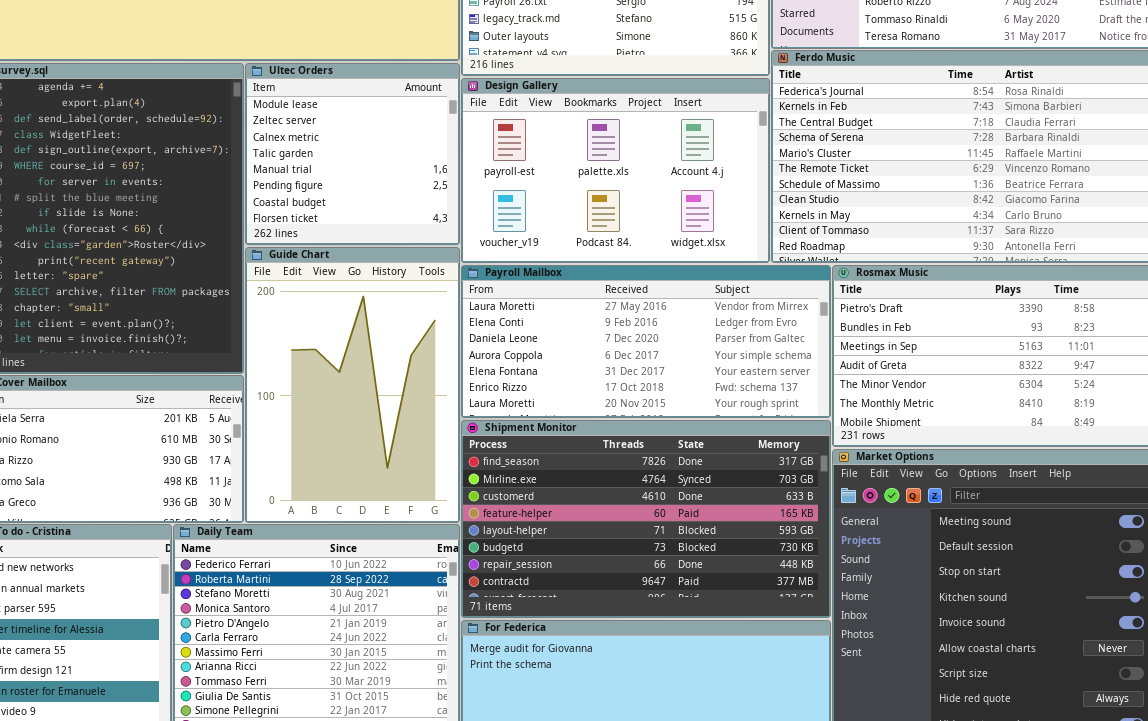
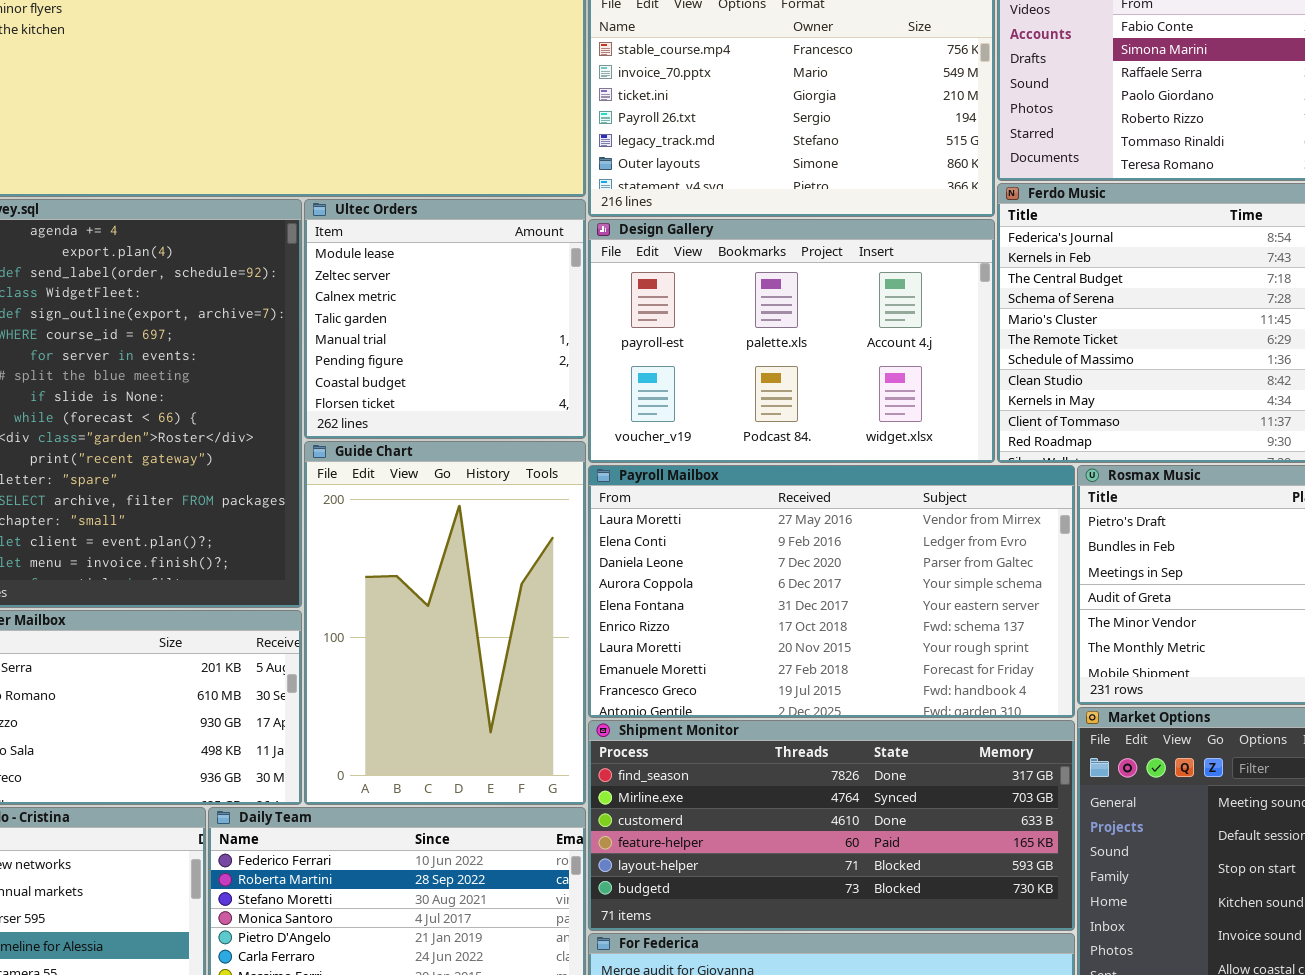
Payroll Mailbox: [461,265,831,418] -> [588,465,1075,718], resized
Shipment Monitor: [461,420,831,618] -> [588,720,1075,931], resized

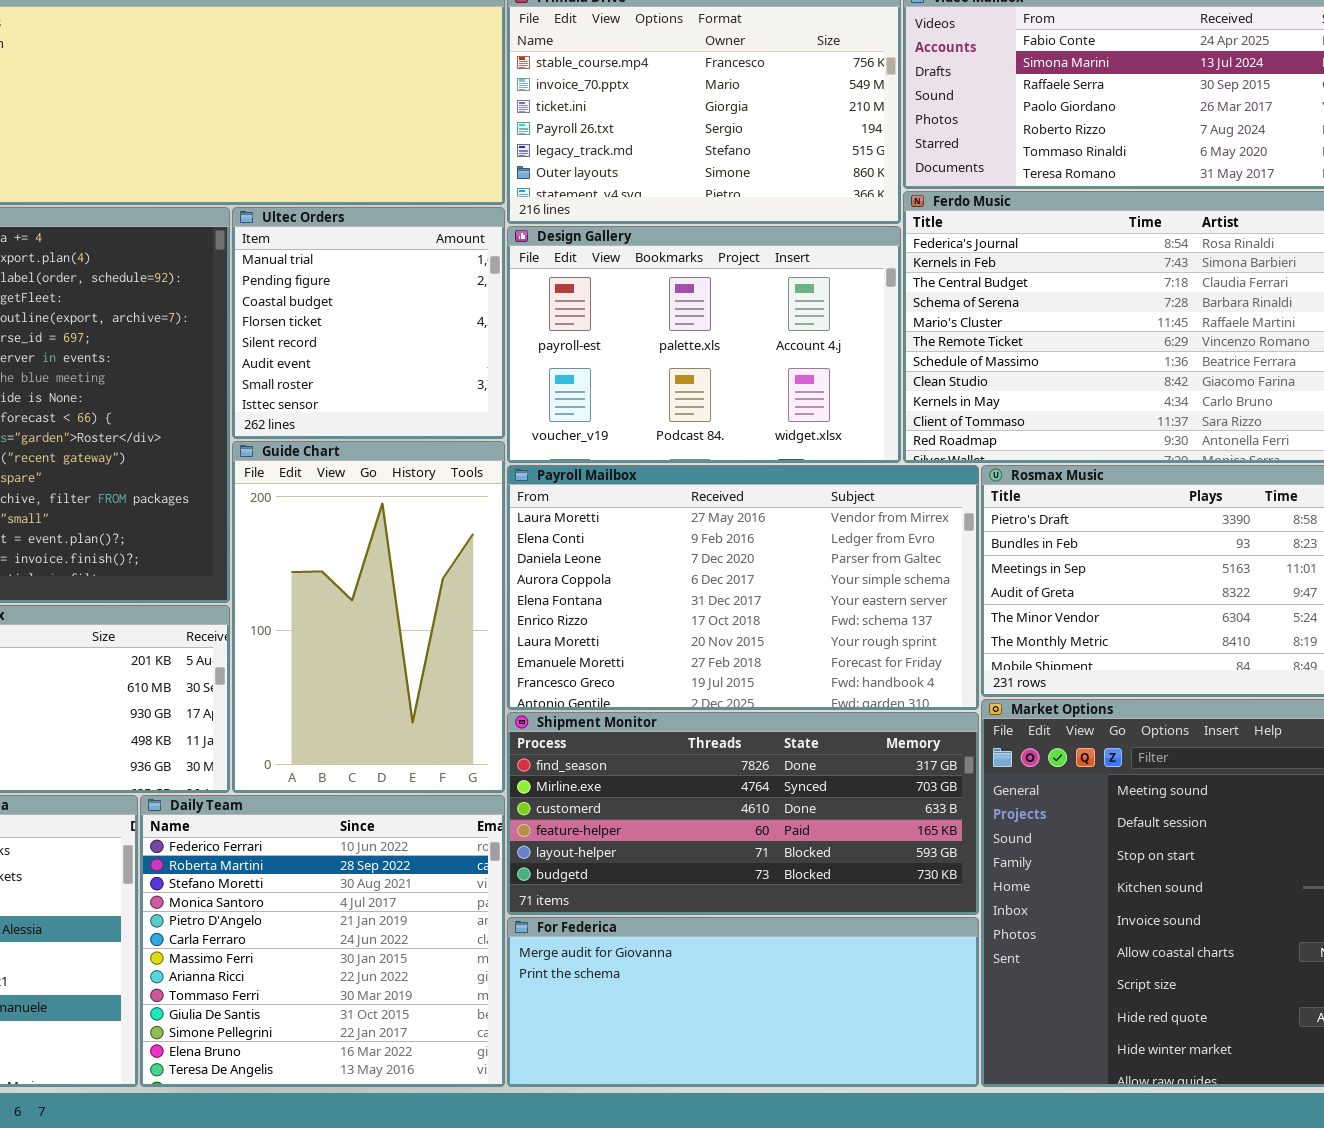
Ultec Orders: [304,199,586,439] -> [232,207,505,439], scrolled down 4 rows

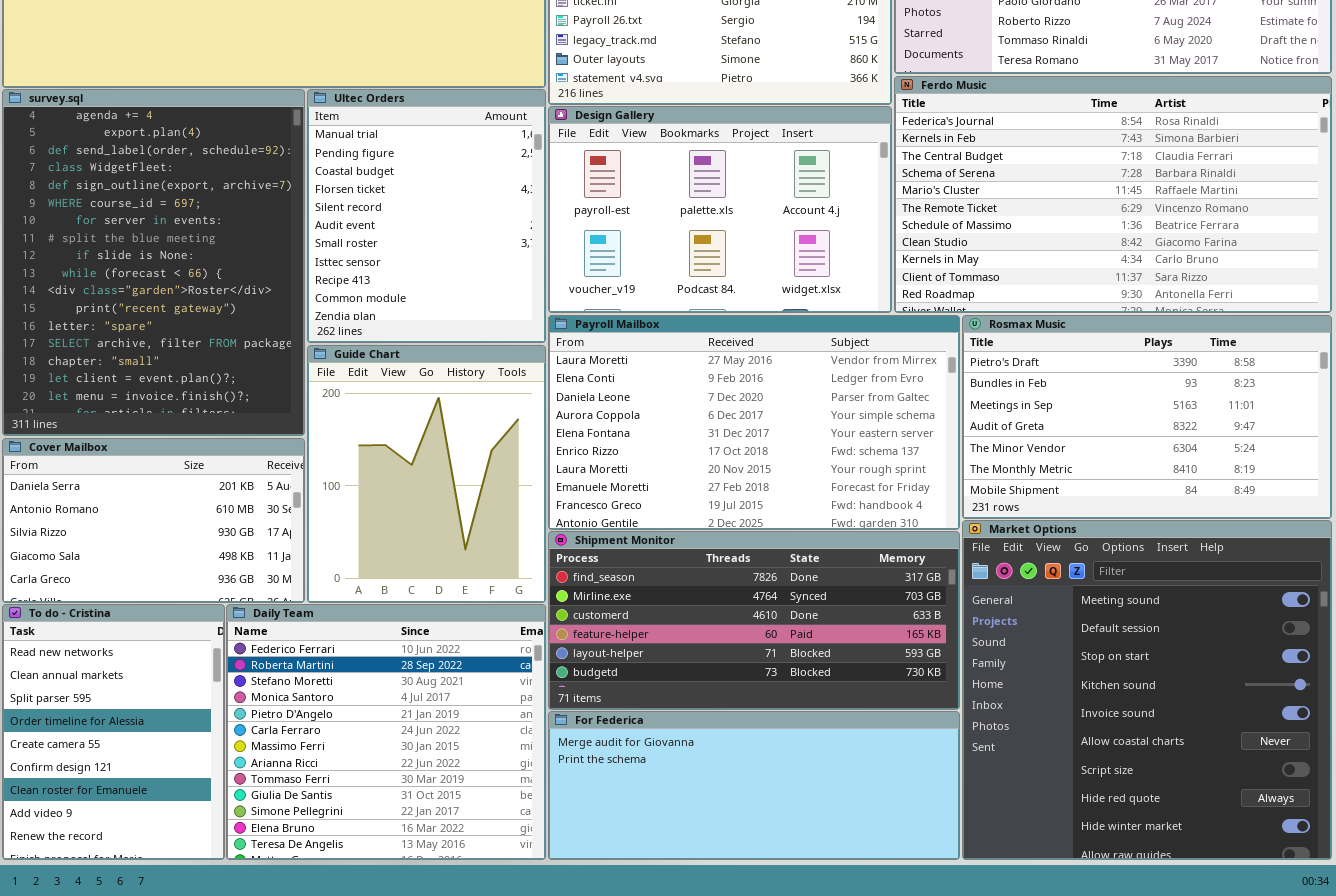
Ultec Orders: [232,207,505,439] -> [307,89,546,343], resized
Guide Chart: [232,441,505,793] -> [307,345,546,603], resized

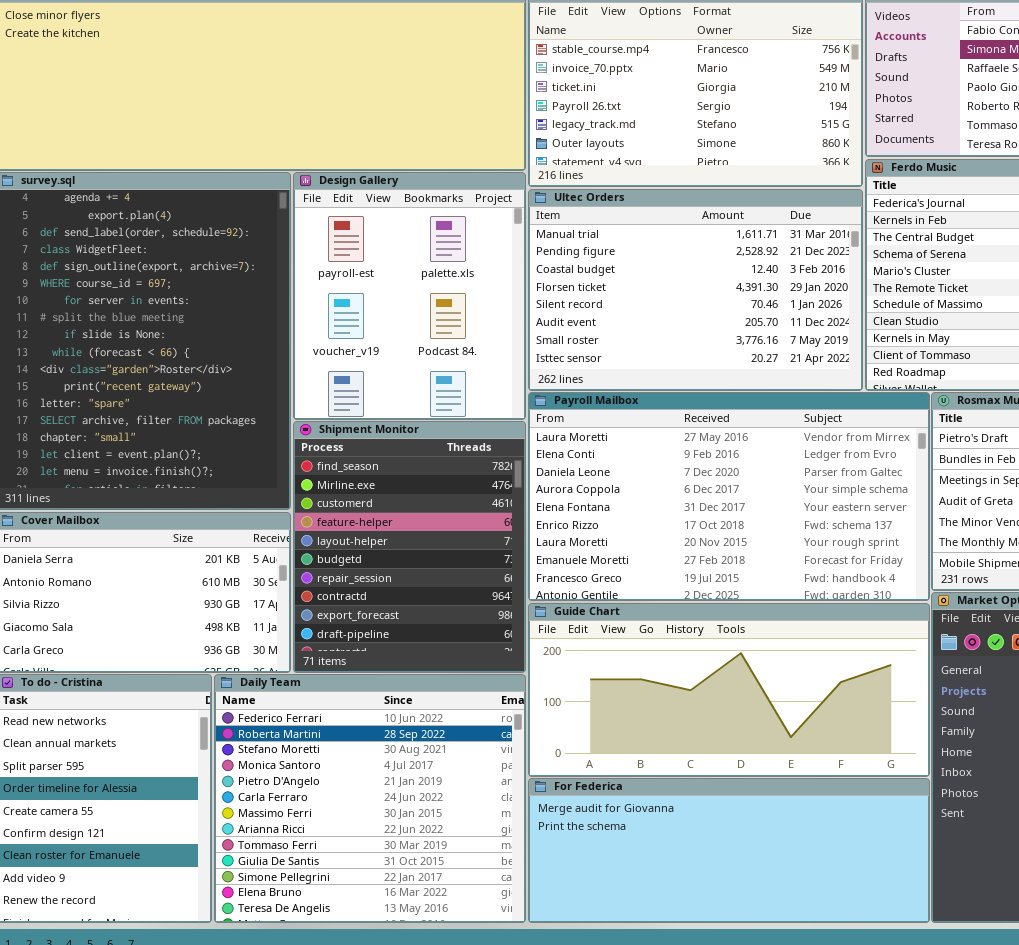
Ultec Orders: [307,89,546,343] -> [528,189,863,391], moved, resized
Design Gallery: [548,106,892,313] -> [293,172,526,420], moved, resized
Guide Chart: [307,345,546,603] -> [528,603,930,777], moved, resized
Shipment Monitor: [548,531,960,710] -> [293,421,526,673], moved, resized

